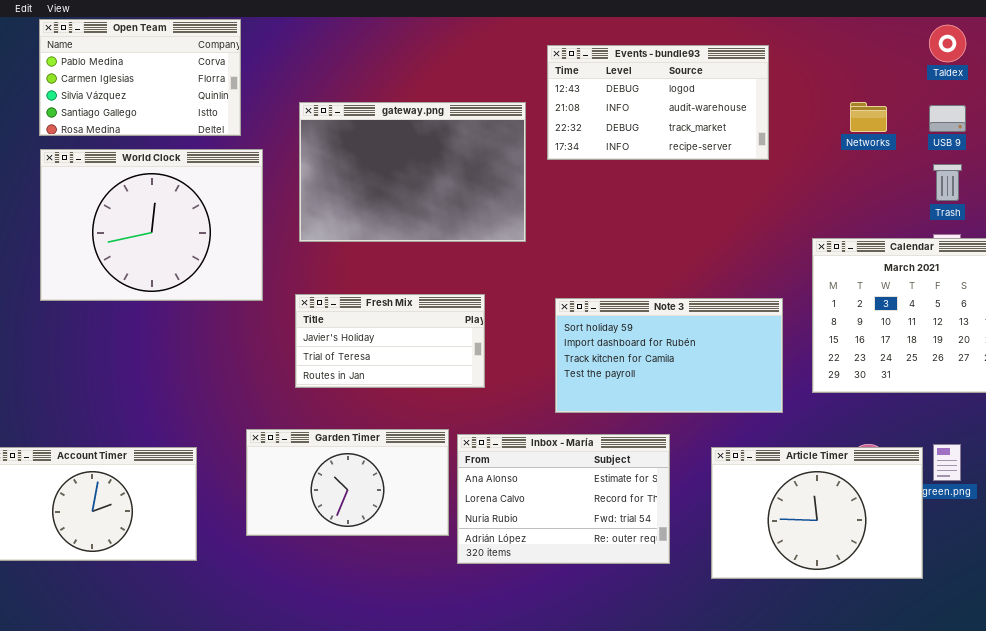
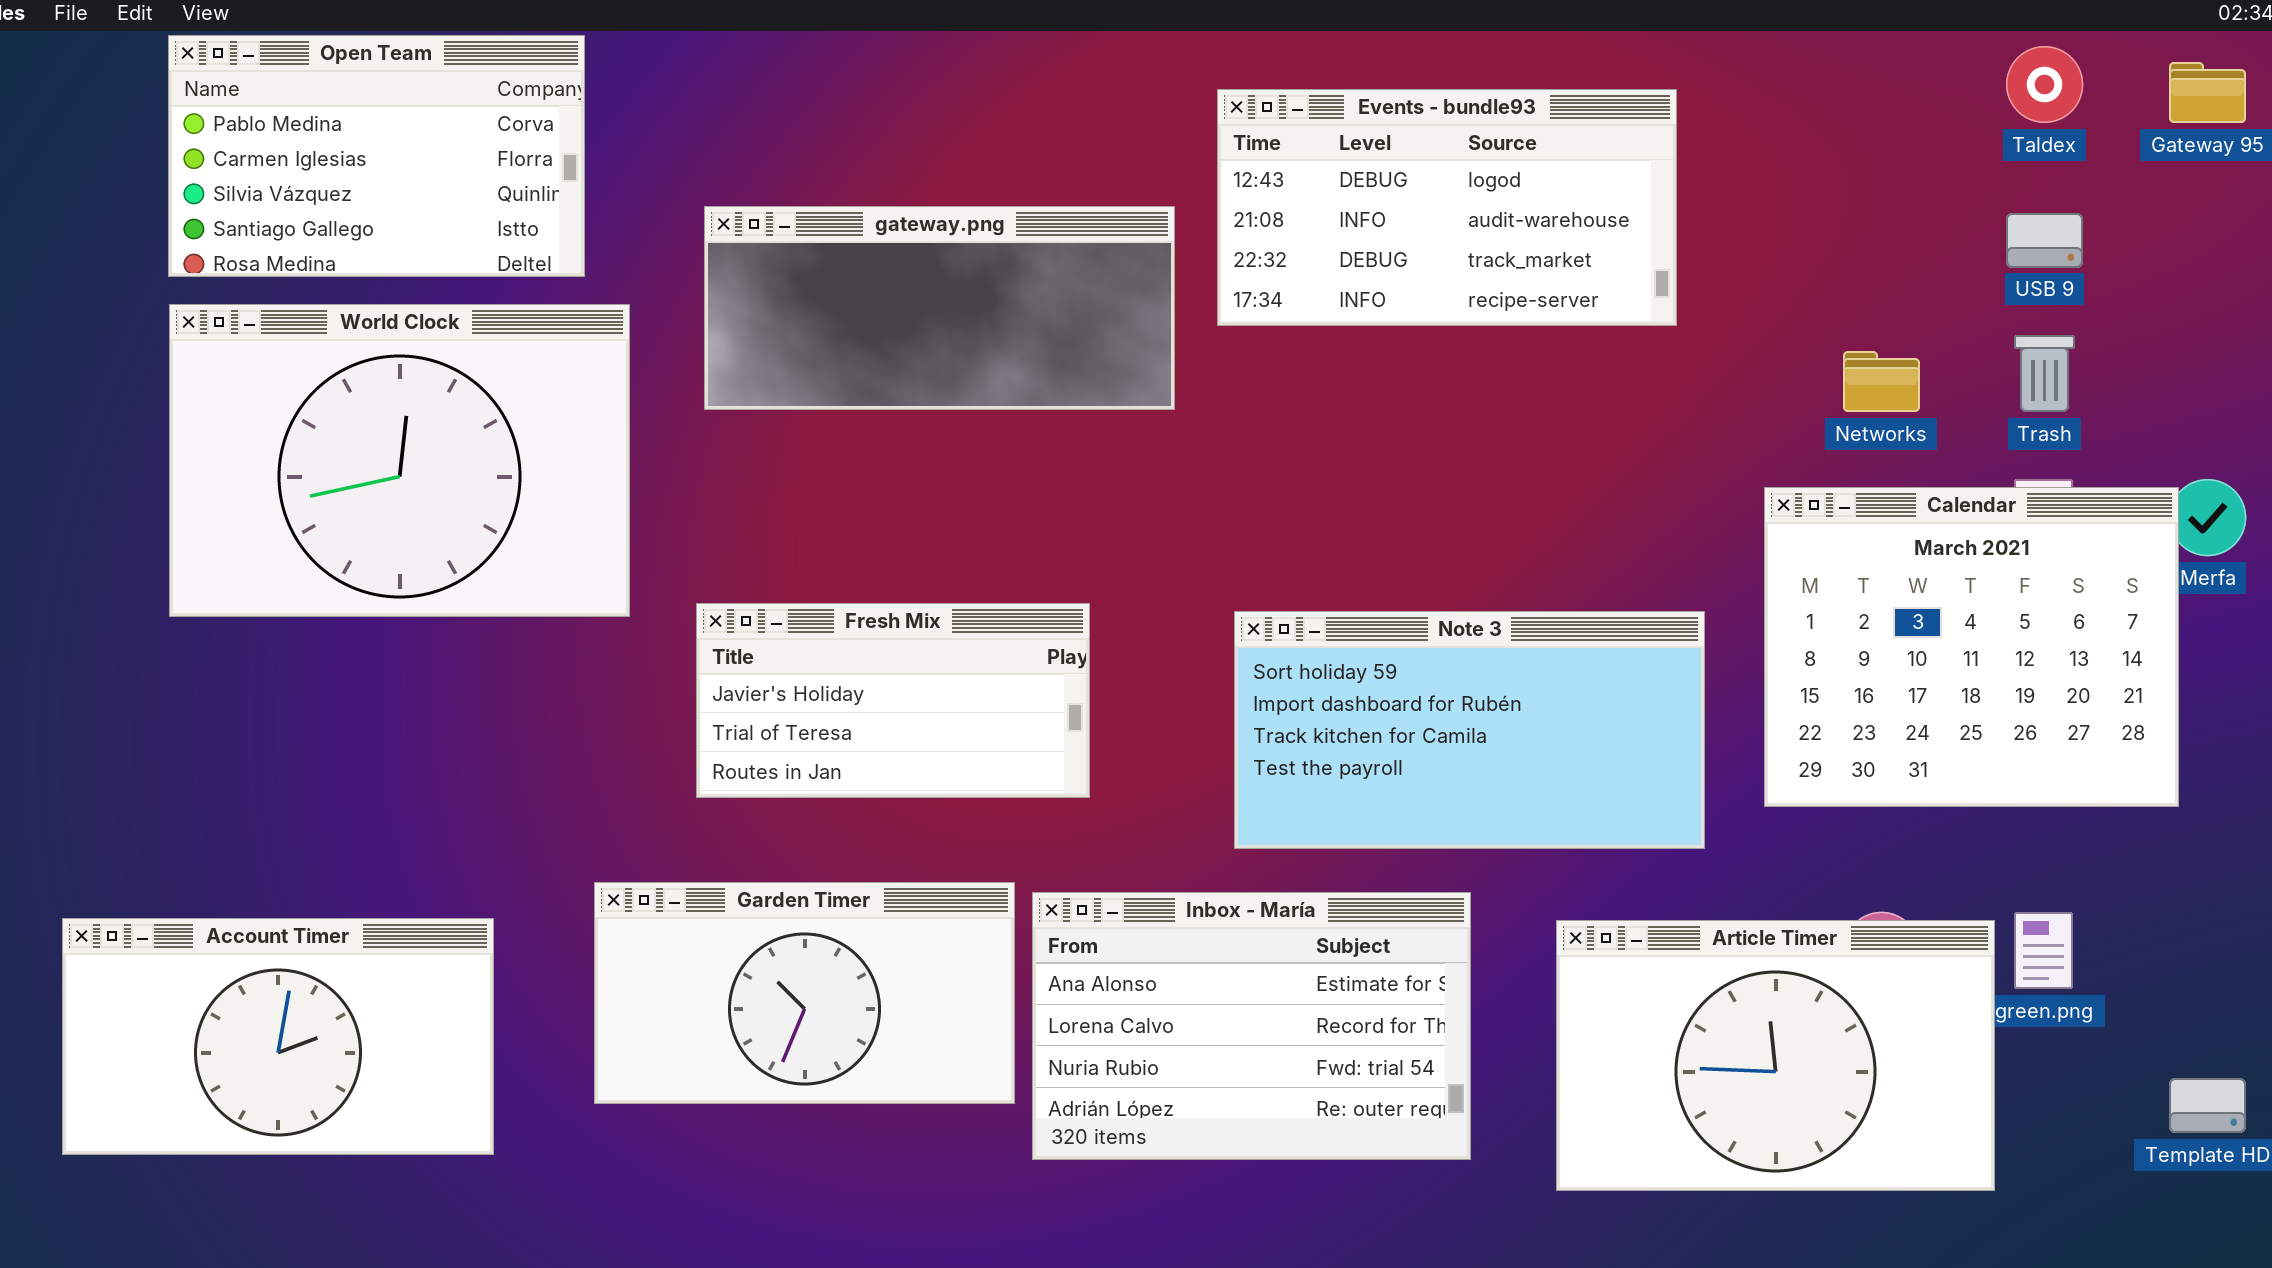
gateway.png: [299,102,526,242] -> [704,206,1175,410], resized
Networks: [850,102,887,132] -> [1843,351,1920,412], moved

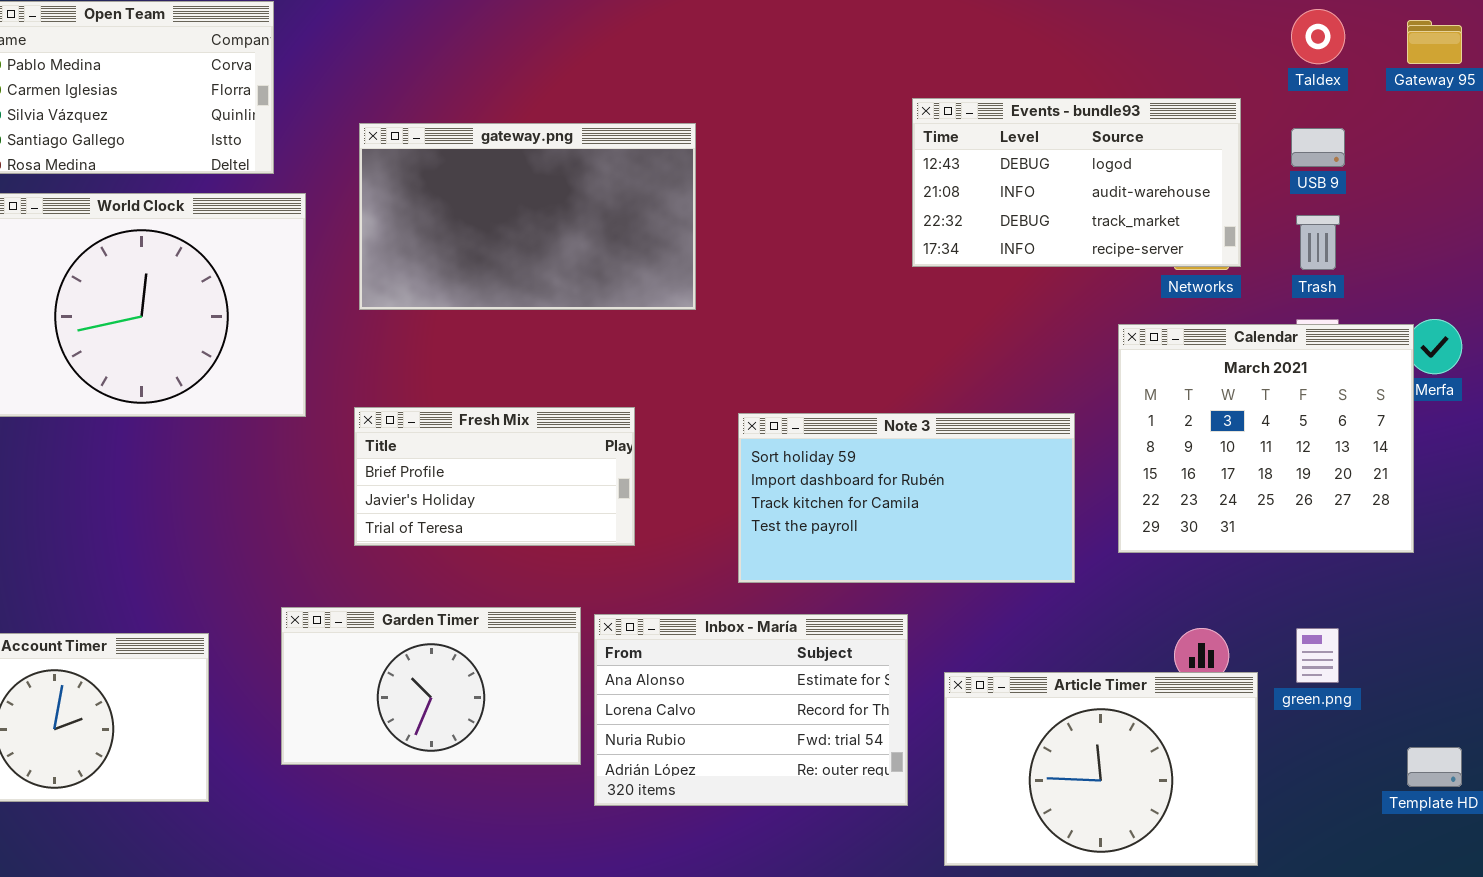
Events - bundle93: [1217,89,1677,326] -> [912,98,1241,267], moved
gateway.png: [704,206,1175,410] -> [359,123,696,310], resized
Fresh Mix: [696,603,1090,798] -> [354,407,635,546], scrolled up 1 row
Article Timer: [1556,920,1995,1191] -> [944,672,1258,866], moved

